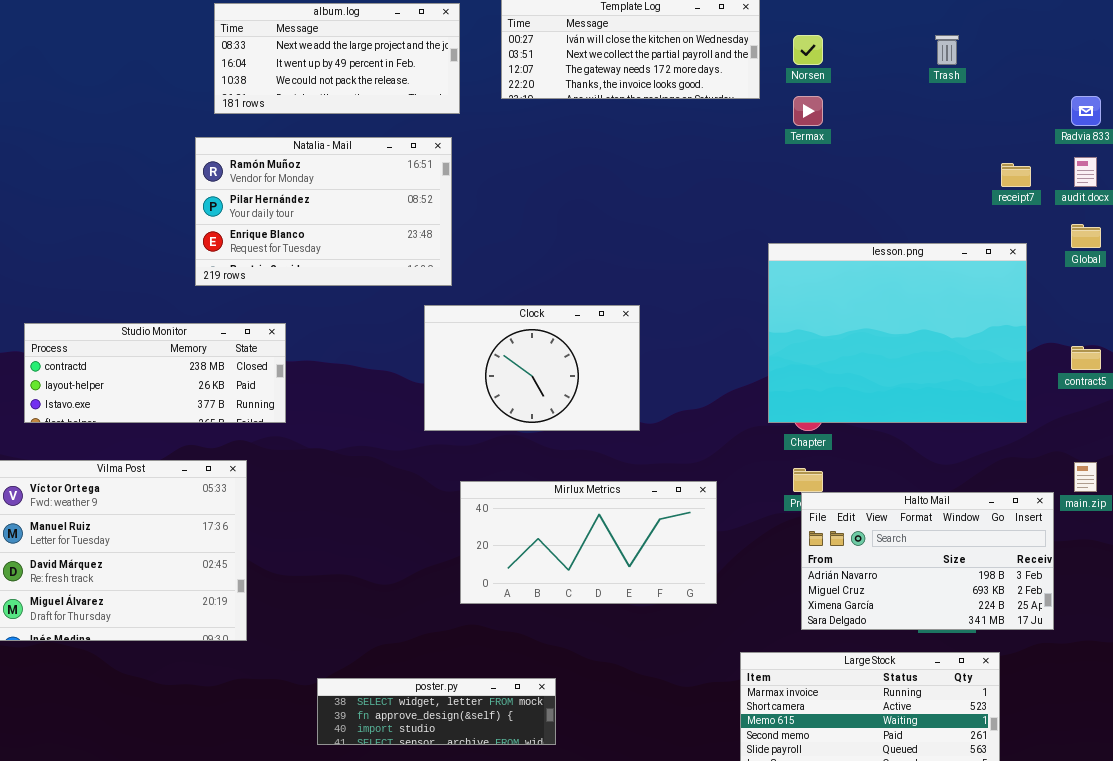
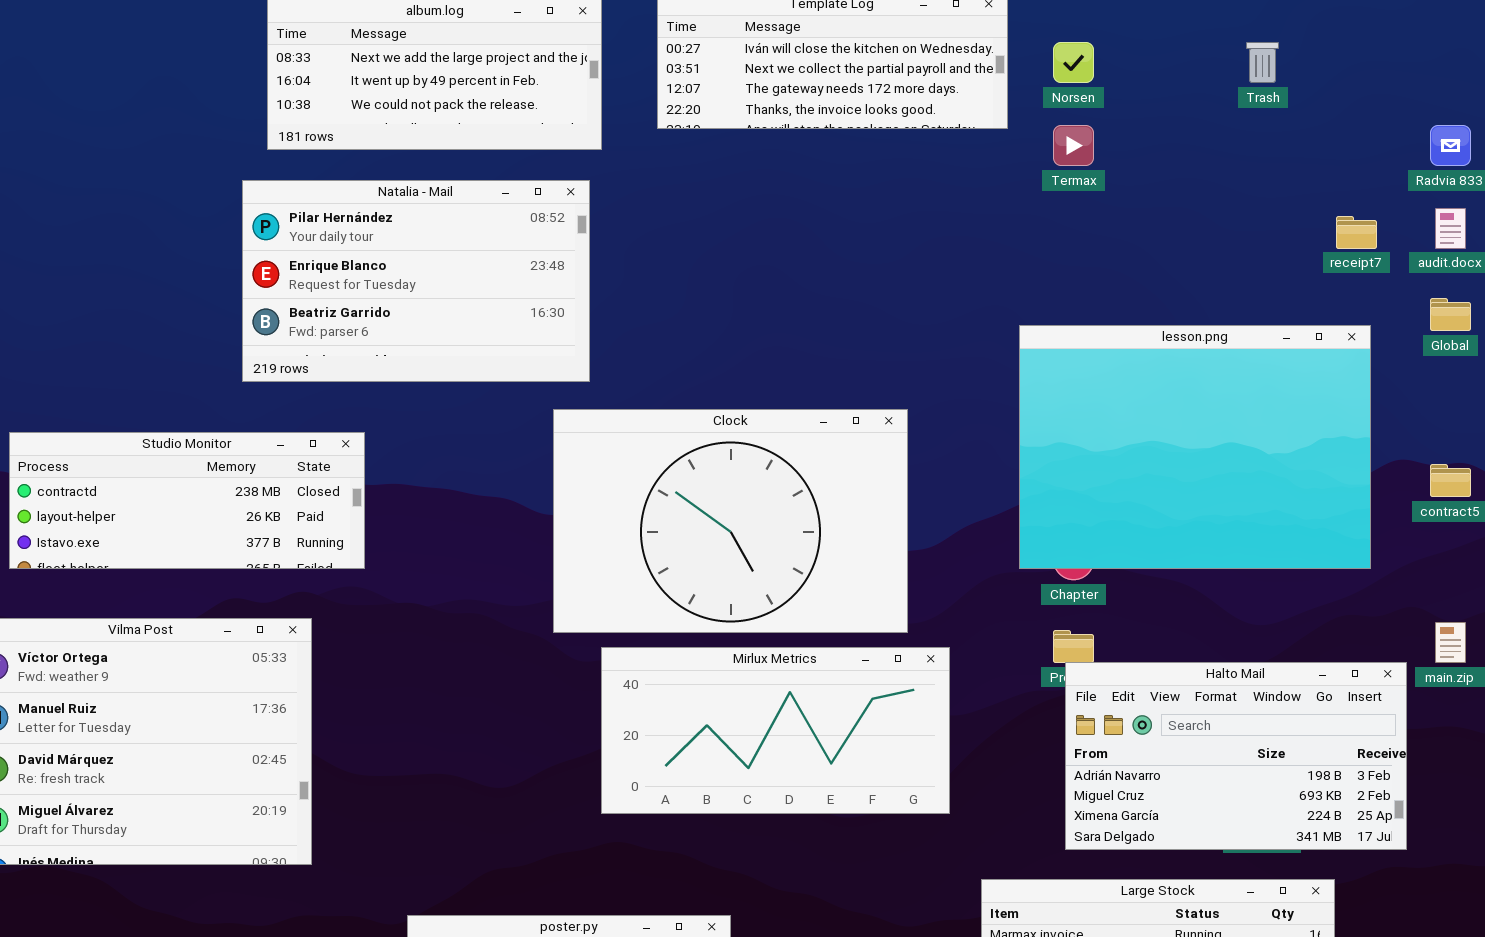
Natalia - Mail: [195,137,452,286] -> [242,180,590,382], scrolled down 1 row
Clock: [424,305,640,431] -> [553,409,908,633], resized

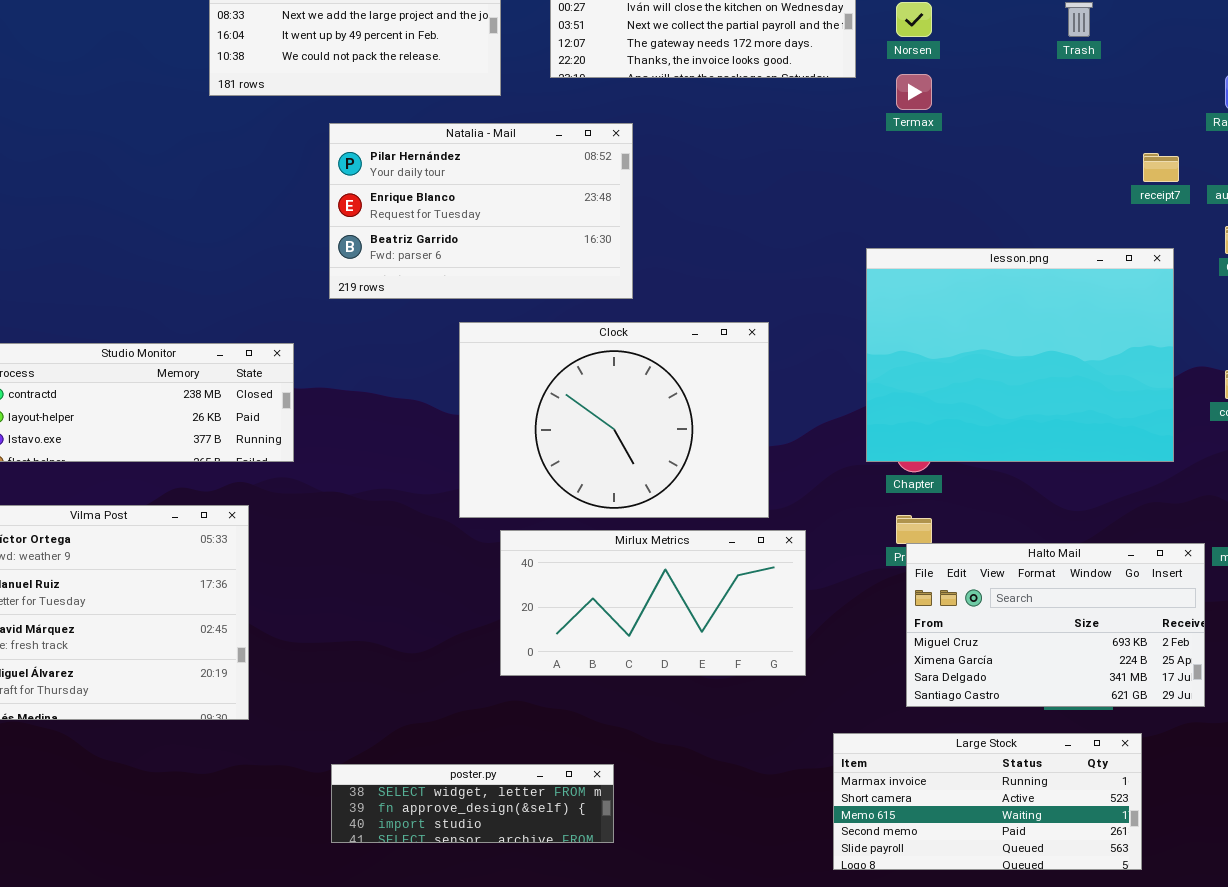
Natalia - Mail: [242,180,590,382] -> [329,123,633,299], moved
Halto Mail: [1065,662,1407,850] -> [906,543,1205,707], scrolled down 1 row

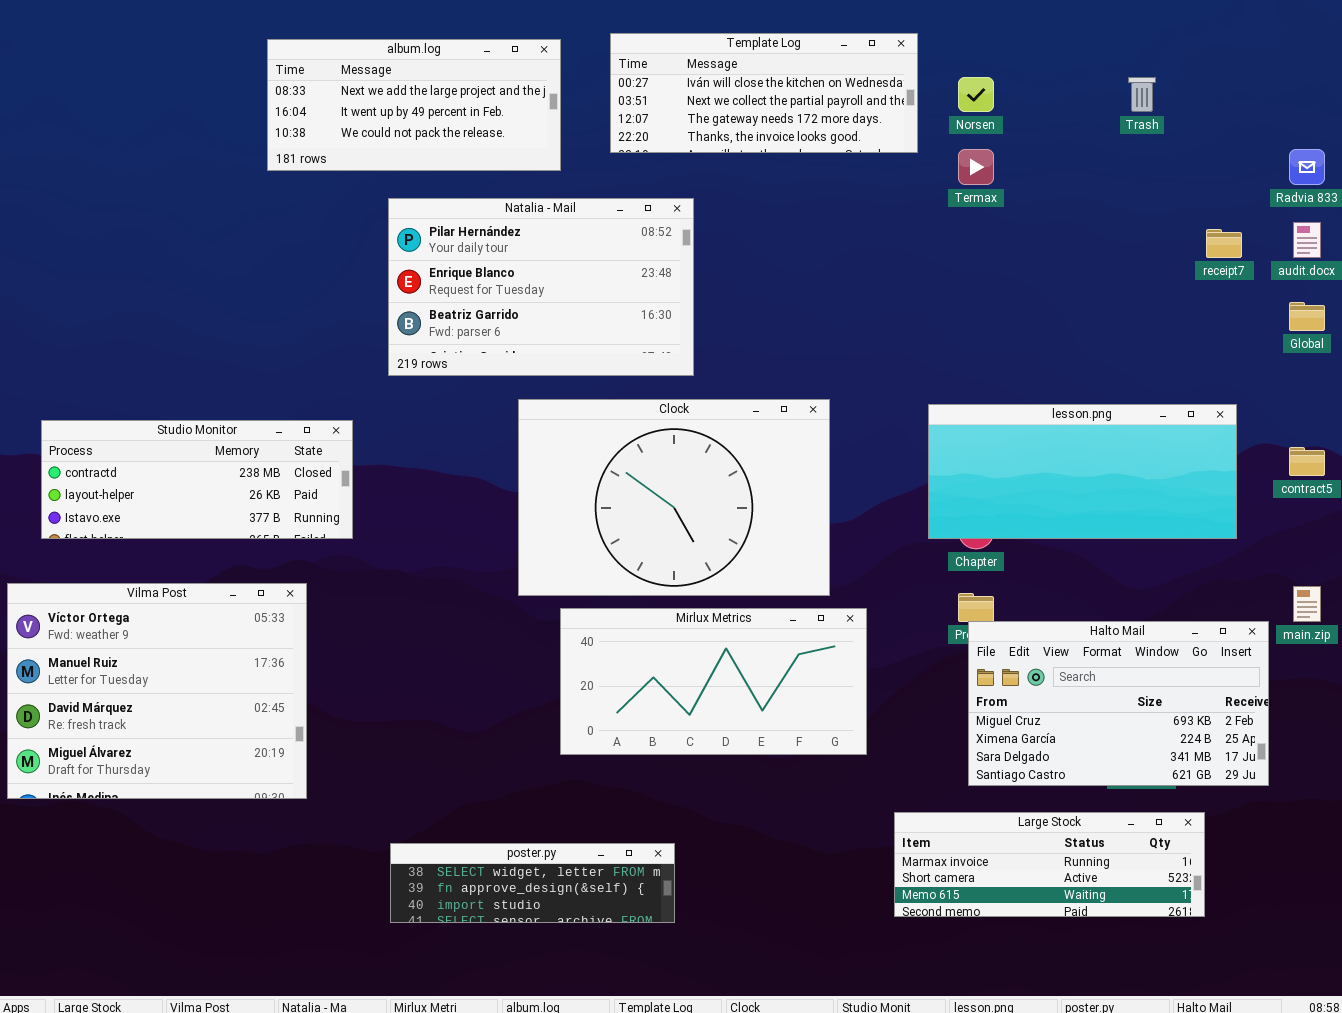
lesson.png: [866,248,1174,462] -> [928,404,1237,539], resized
Large Stock: [833,733,1142,870] -> [894,812,1205,917], resized

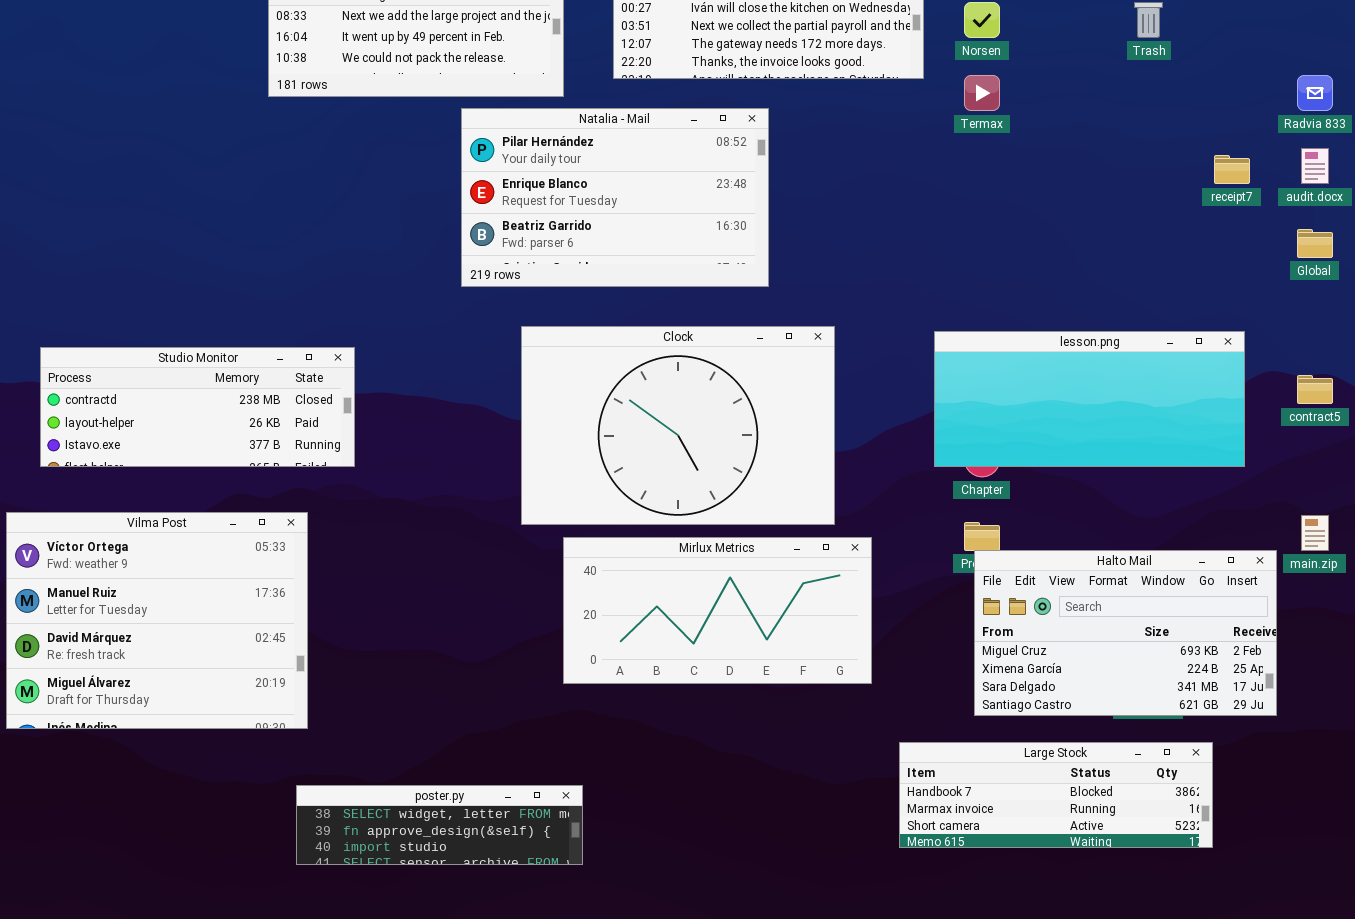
Natalia - Mail: [388,198,694,376] -> [461,108,769,287], moved
Large Stock: [894,812,1205,917] -> [899,742,1213,848], scrolled up 1 row
poster.py: [390,843,675,923] -> [296,785,583,865], moved

